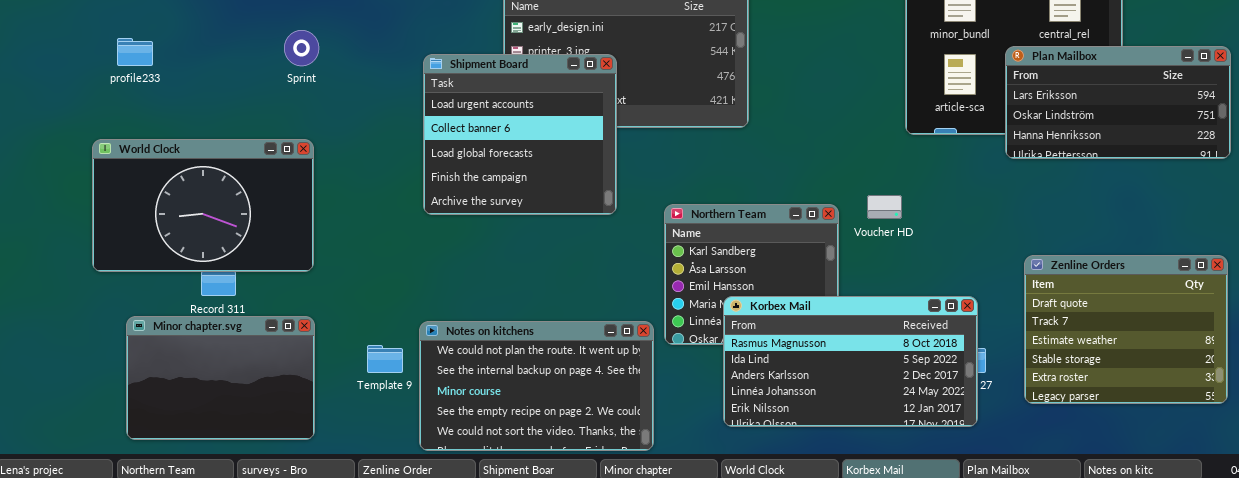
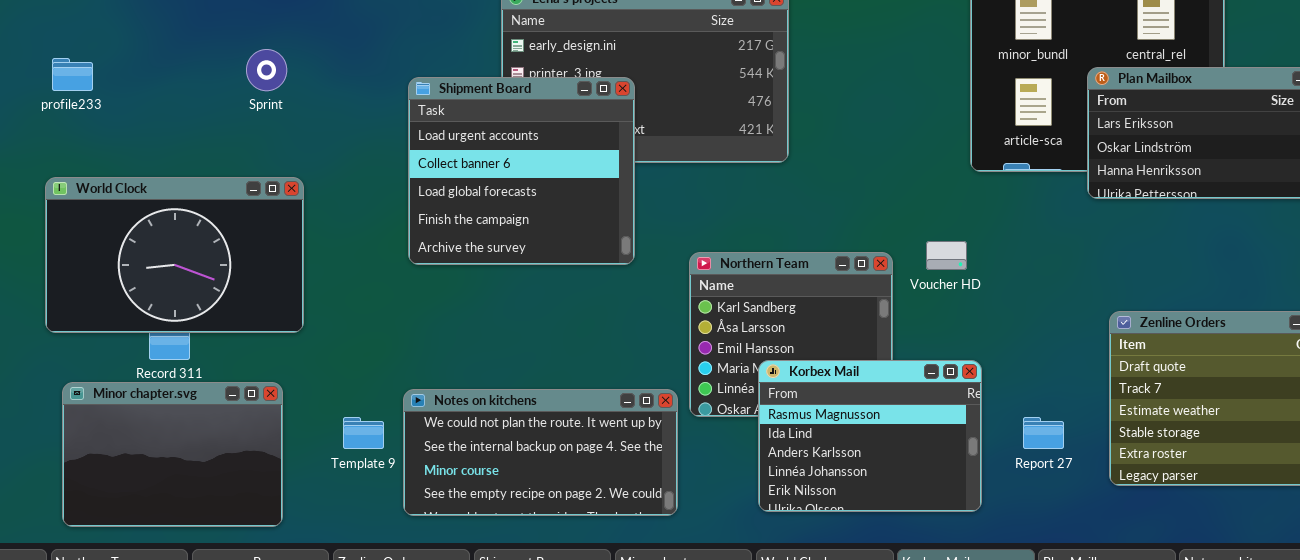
World Clock: [92,139,314,272] -> [45,177,304,333], moved
Korbex Mail: [723,296,978,427] -> [758,360,982,512], resized
Notes on kitchens: [419,321,654,451] -> [403,389,678,516], resized

